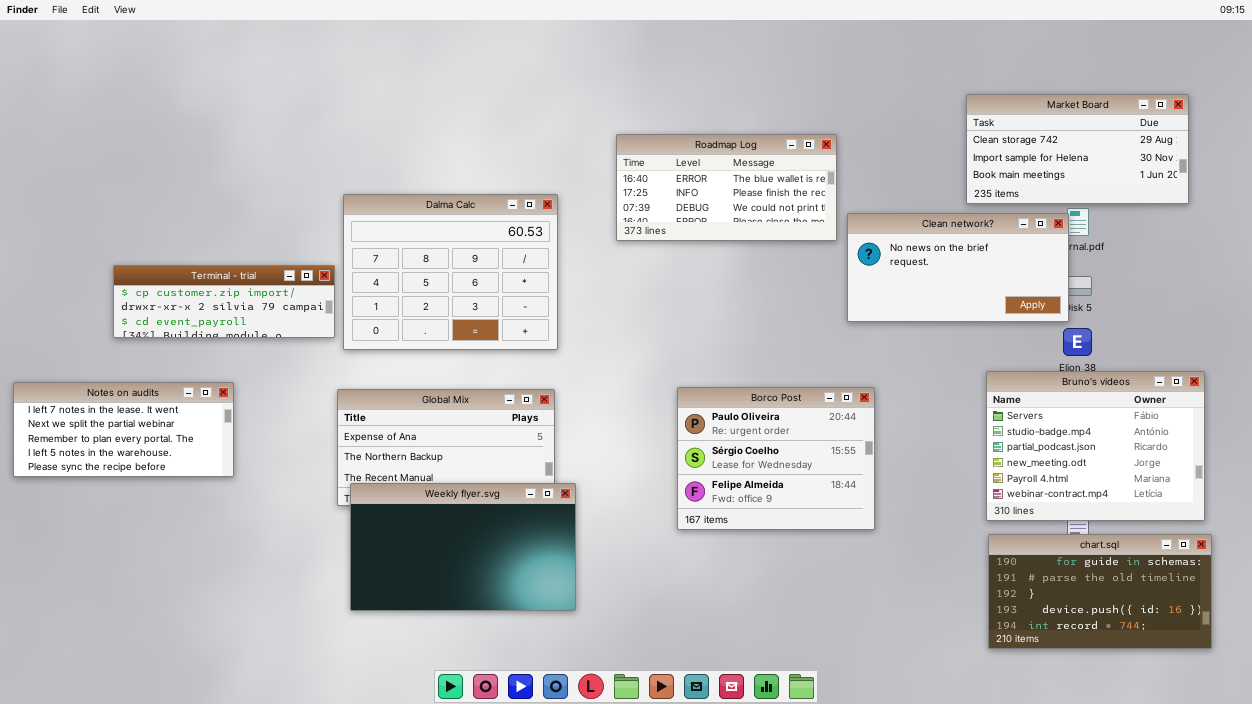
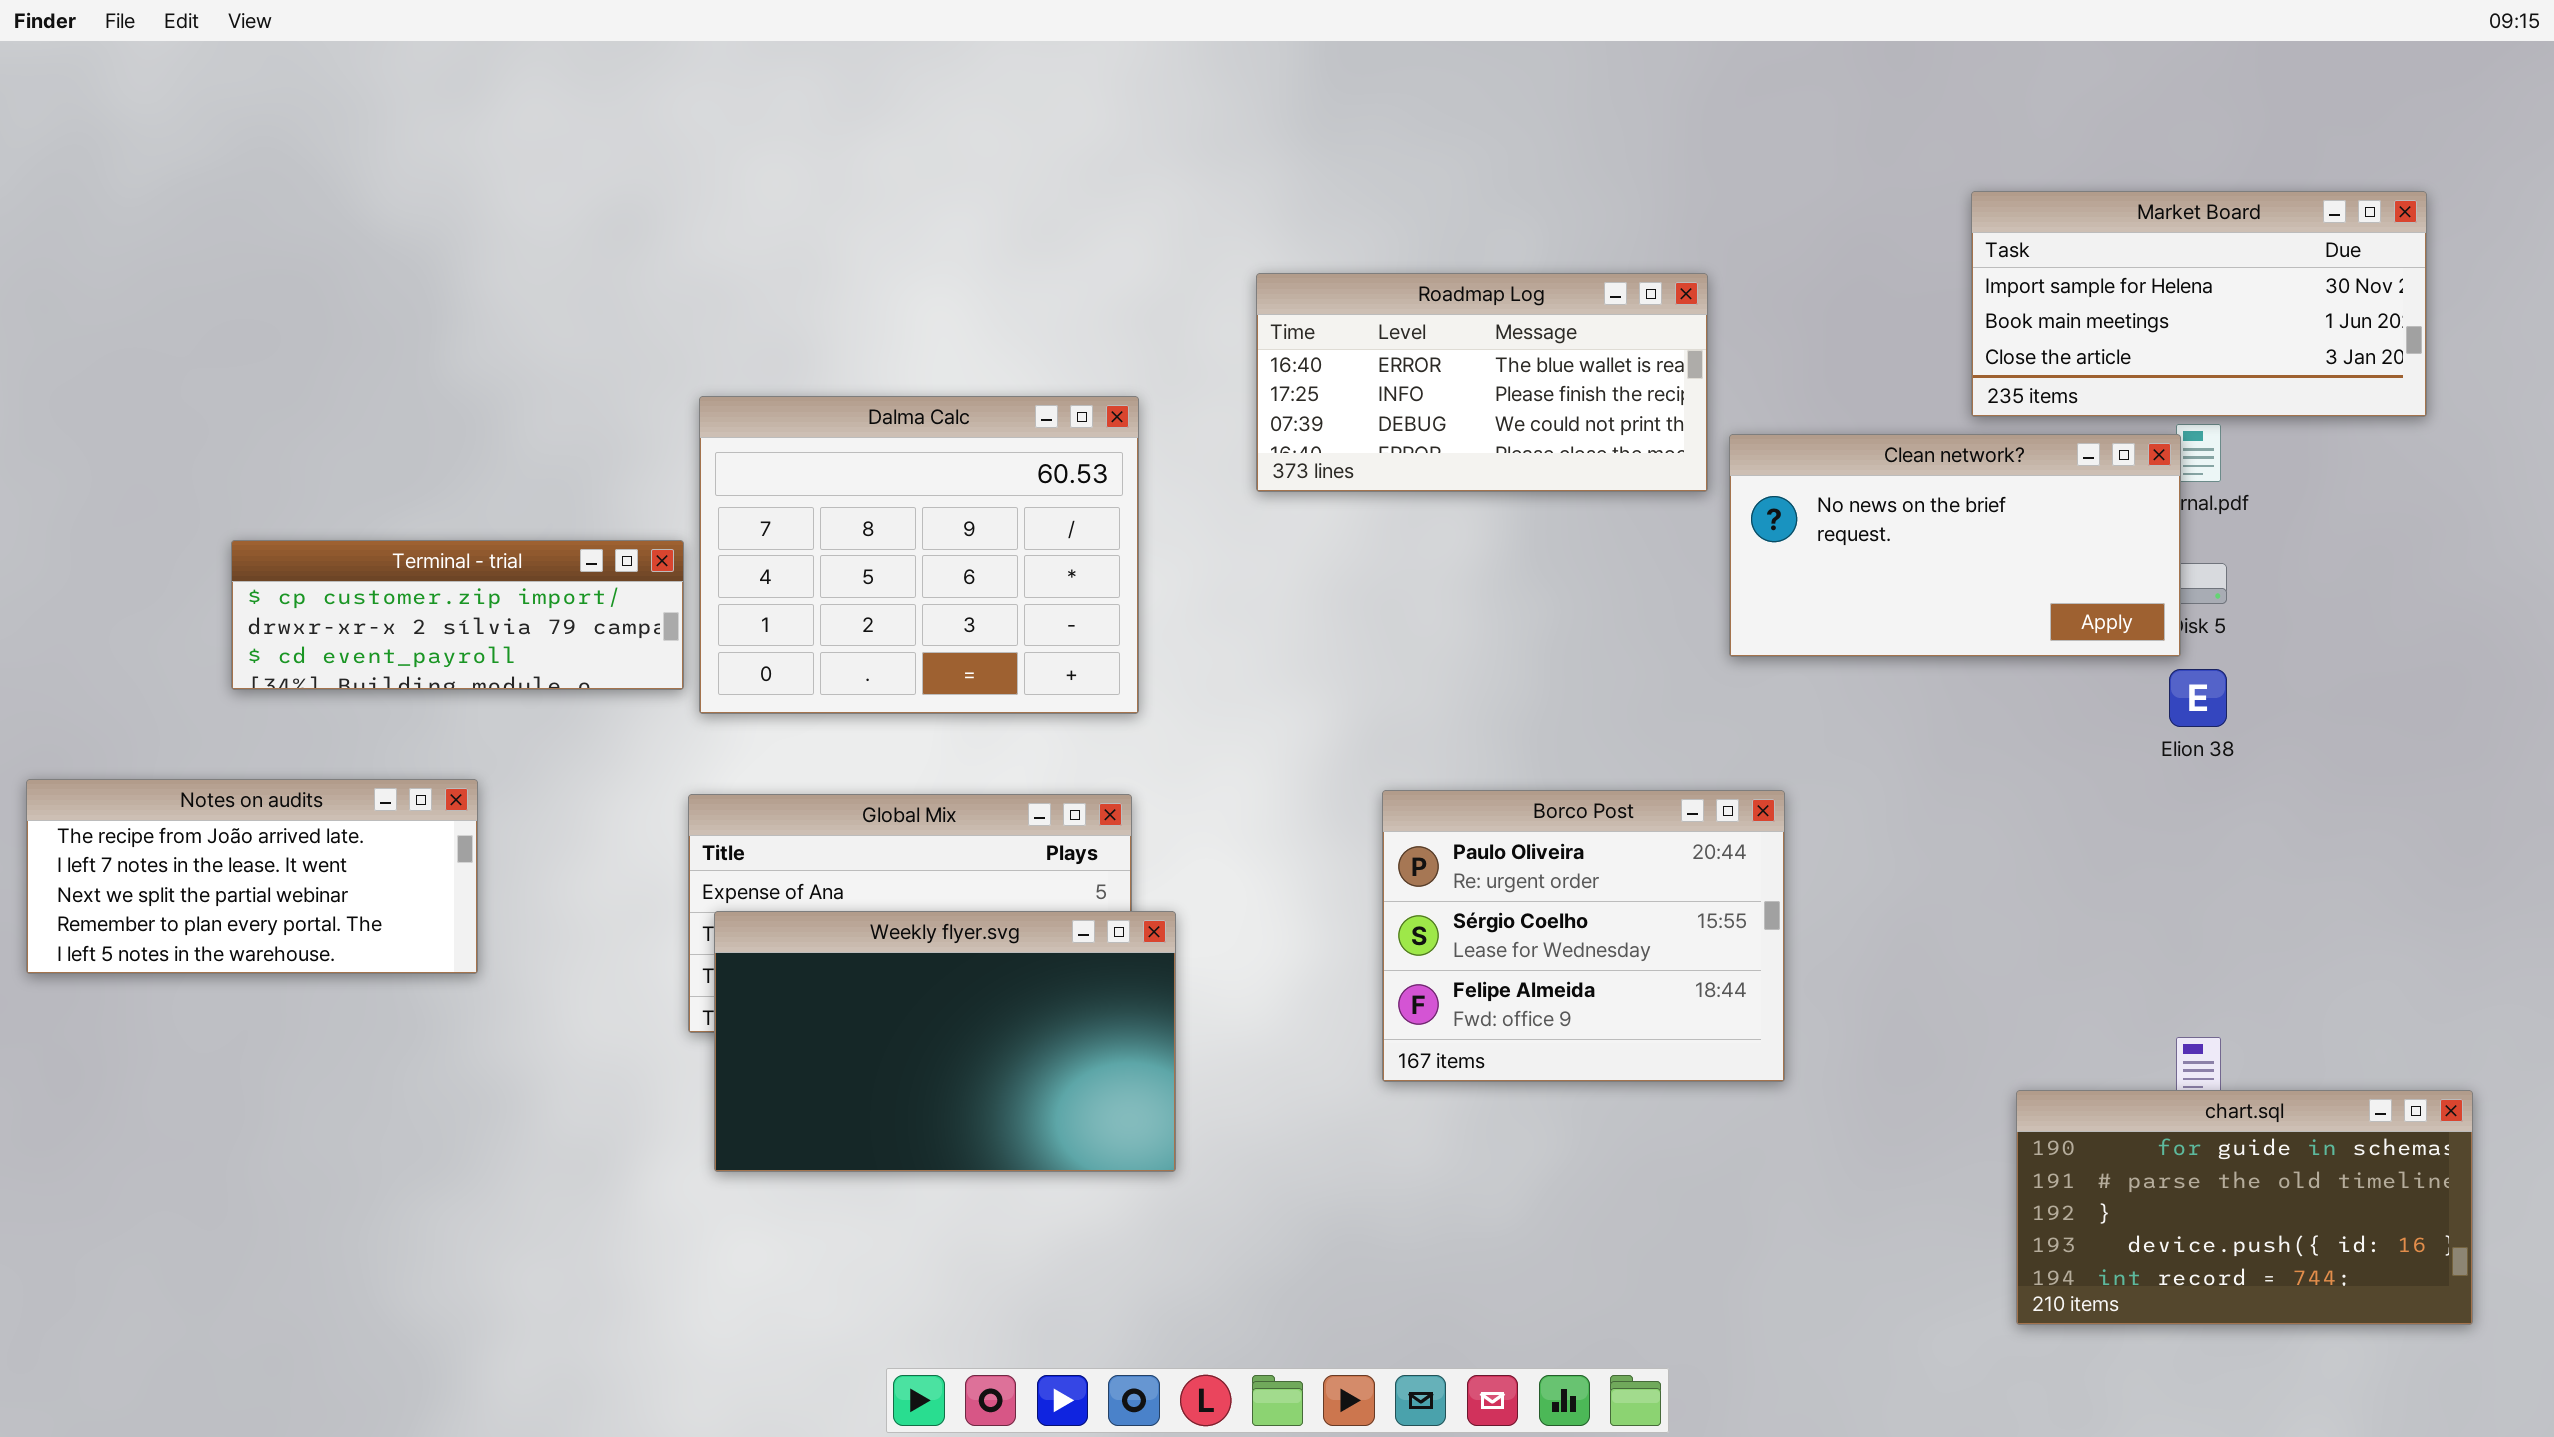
Market Board: [966,94,1189,204] -> [1971,191,2427,417], scrolled down 1 row
Bruno's videos: [986,371,1205,521] -> none, closed
Notes on audits: [13,382,234,477] -> [26,779,478,974], scrolled up 1 row
Weekly flyer.svg: [350,483,576,611] -> [714,911,1176,1172], moved

